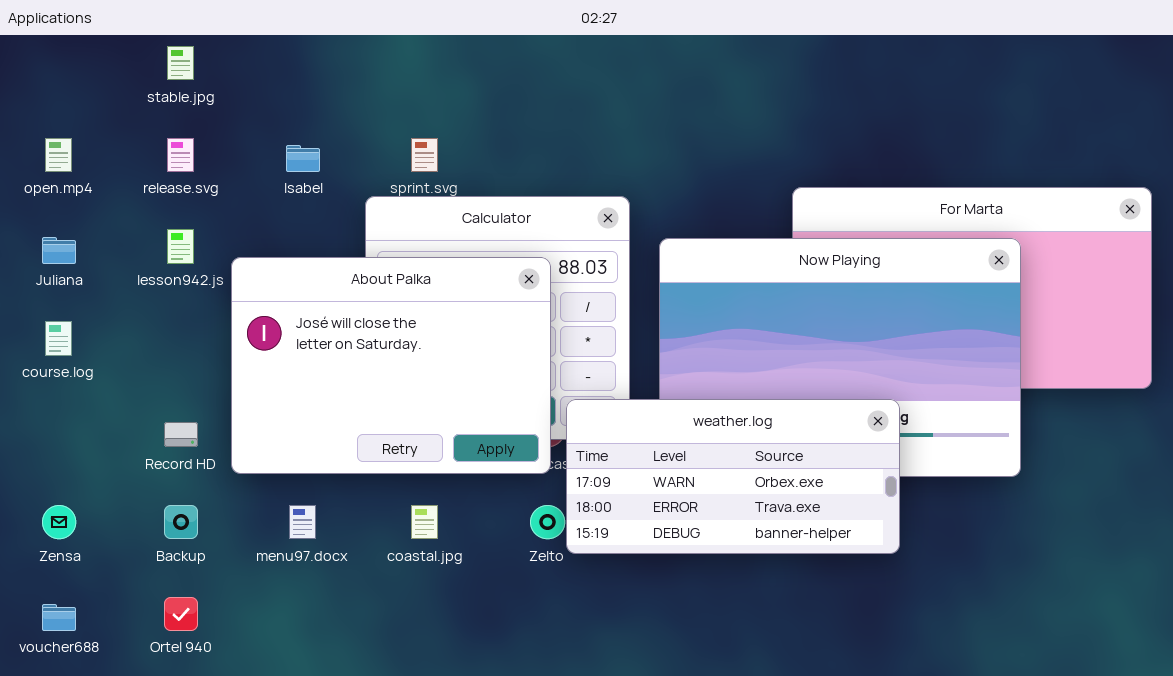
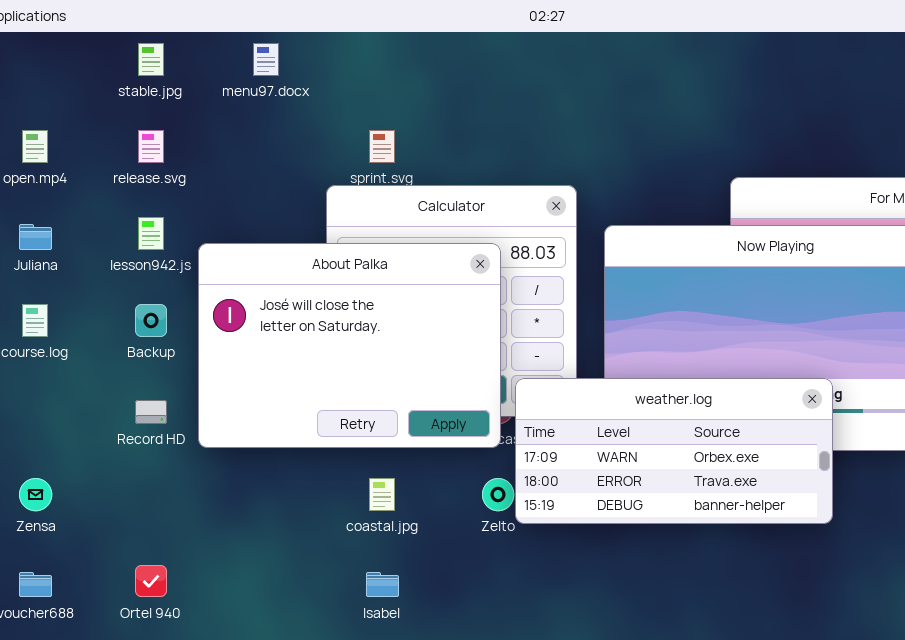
Isabel: [286,145,320,172] -> [366,572,399,597], moved
Backup: [164,505,198,539] -> [135,304,167,337], moved
menu97.docx: [289,505,316,539] -> [253,43,279,76], moved

